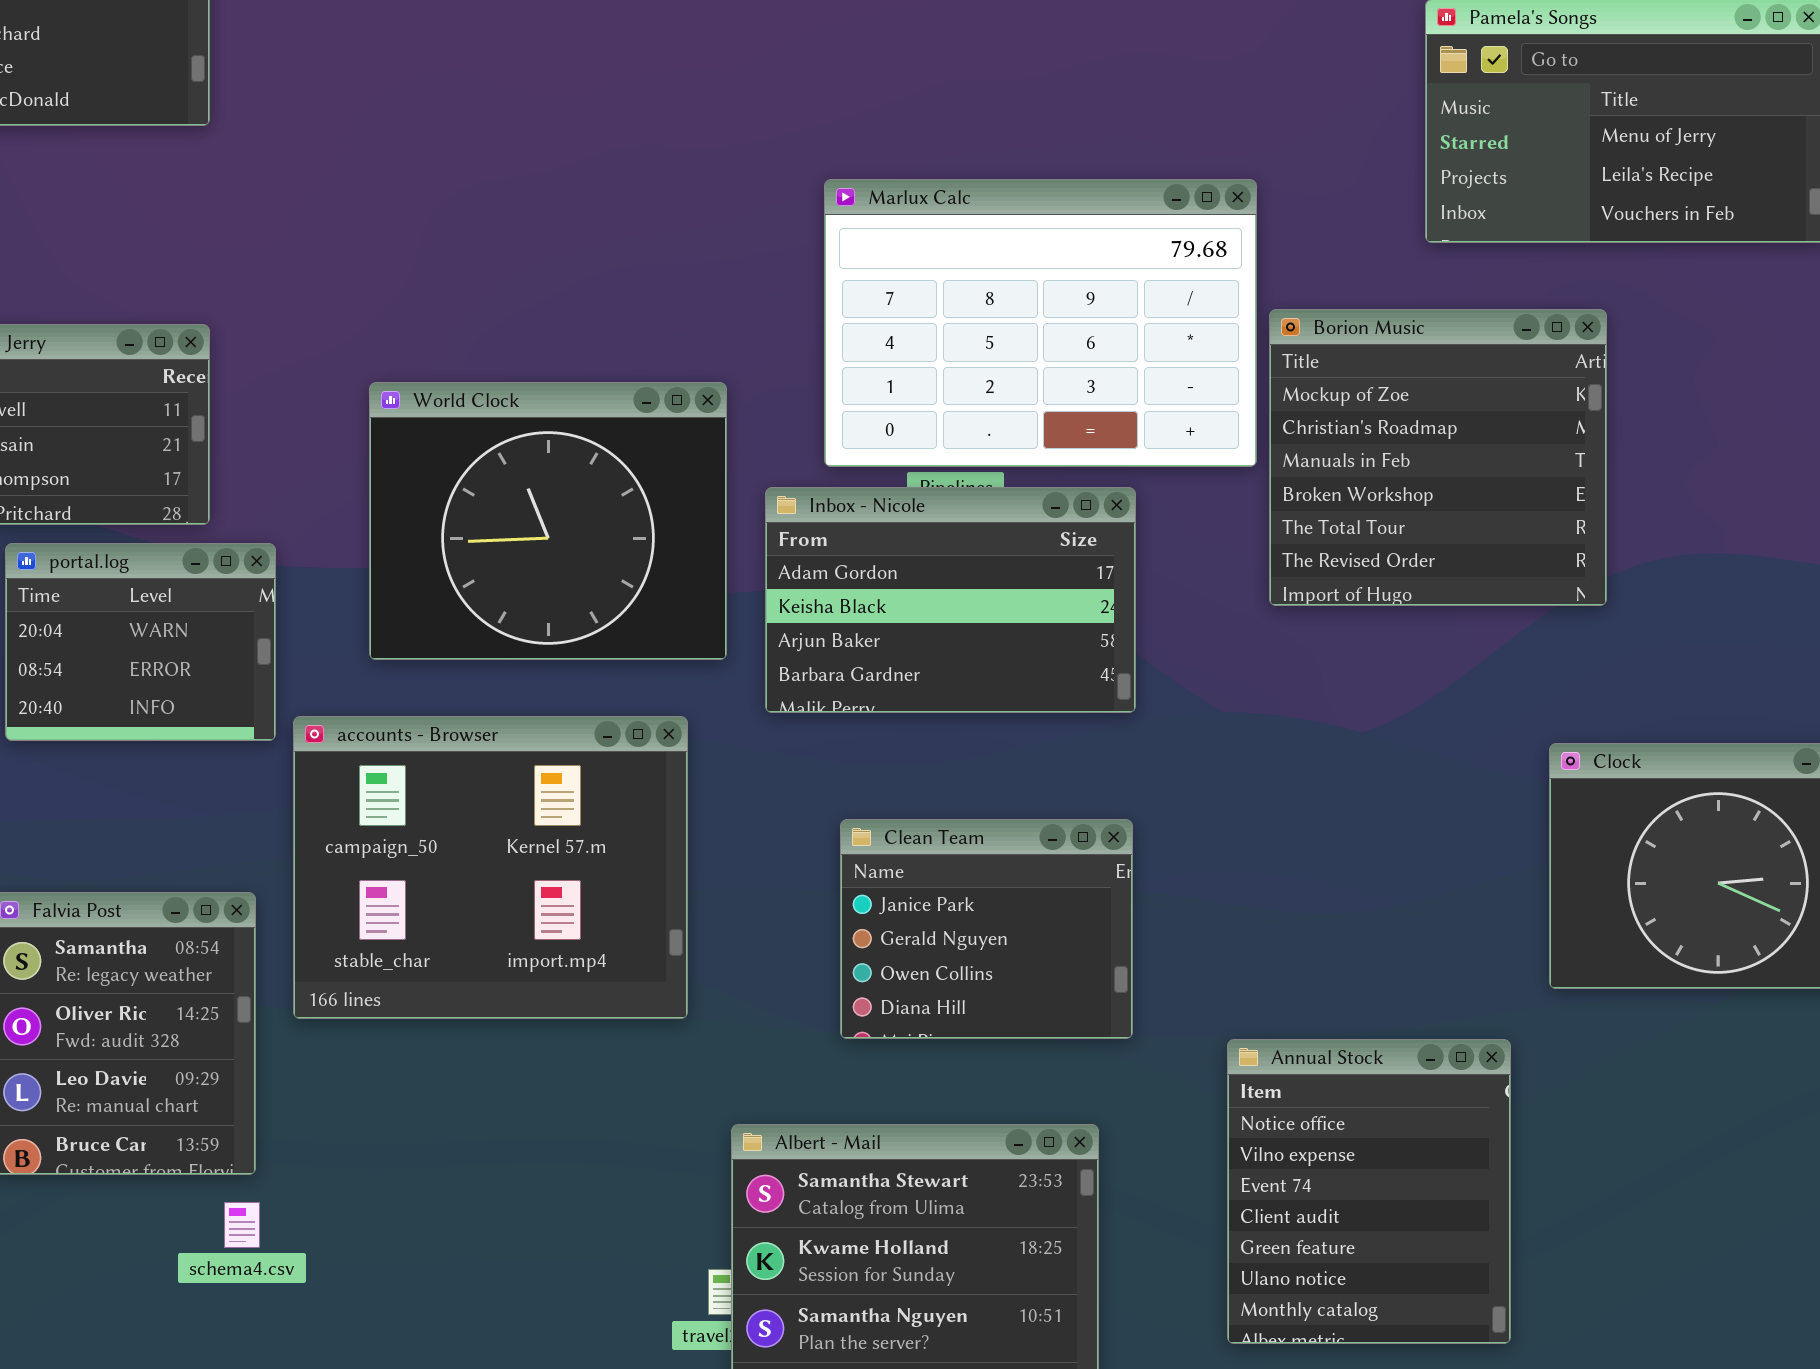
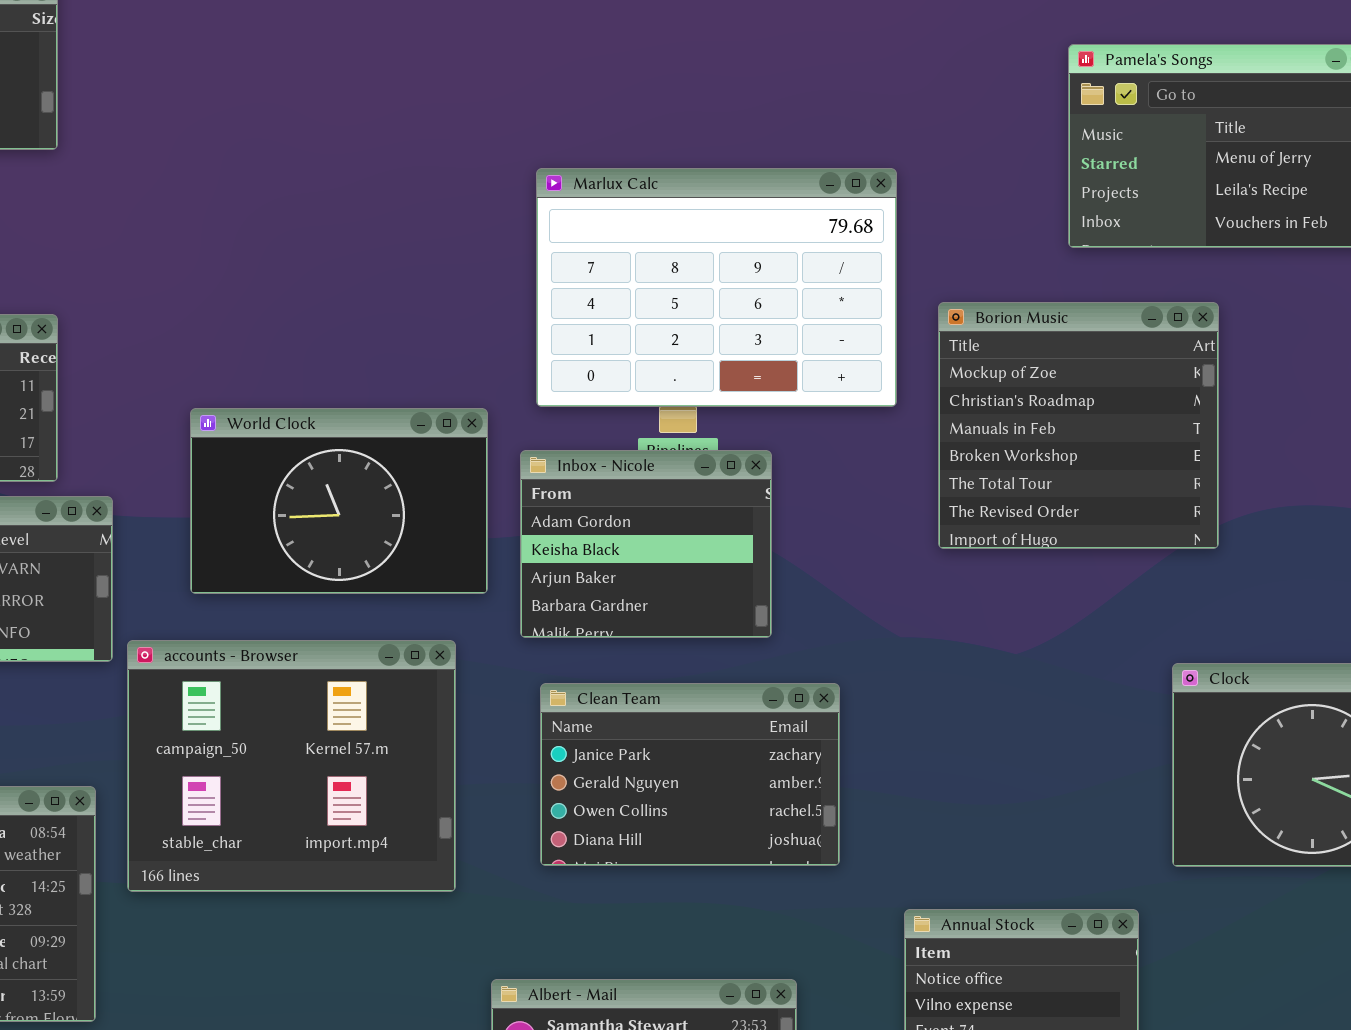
Marlux Calc: [824,179,1257,467] -> [536,168,897,407], moved
World Clock: [369,382,727,660] -> [190,408,488,594], resized
Inbox - Nicole: [765,487,1136,713] -> [520,450,772,638], resized
Clean Team: [840,819,1133,1039] -> [540,683,840,866], moved, resized

